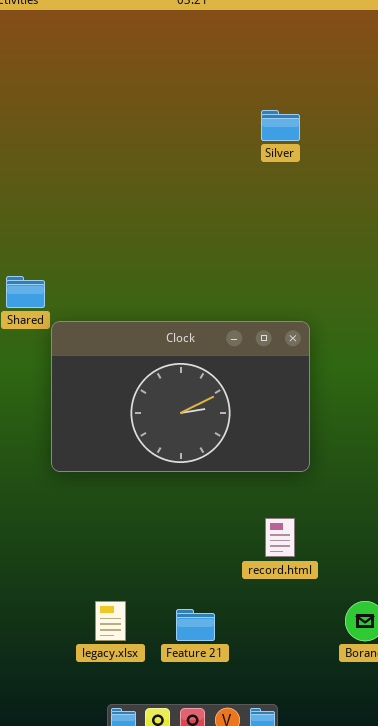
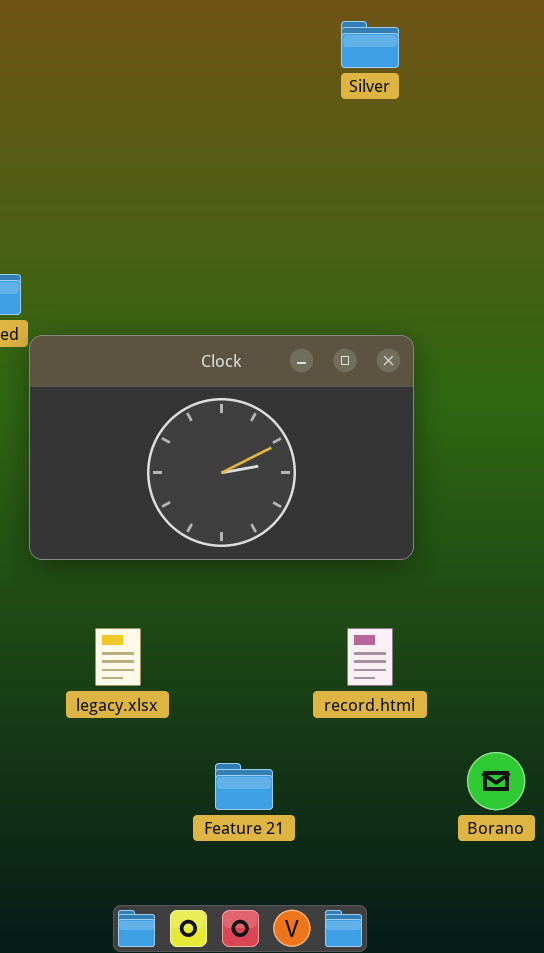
legacy.xlsx: [95,601,126,641] -> [95,628,141,686], moved

